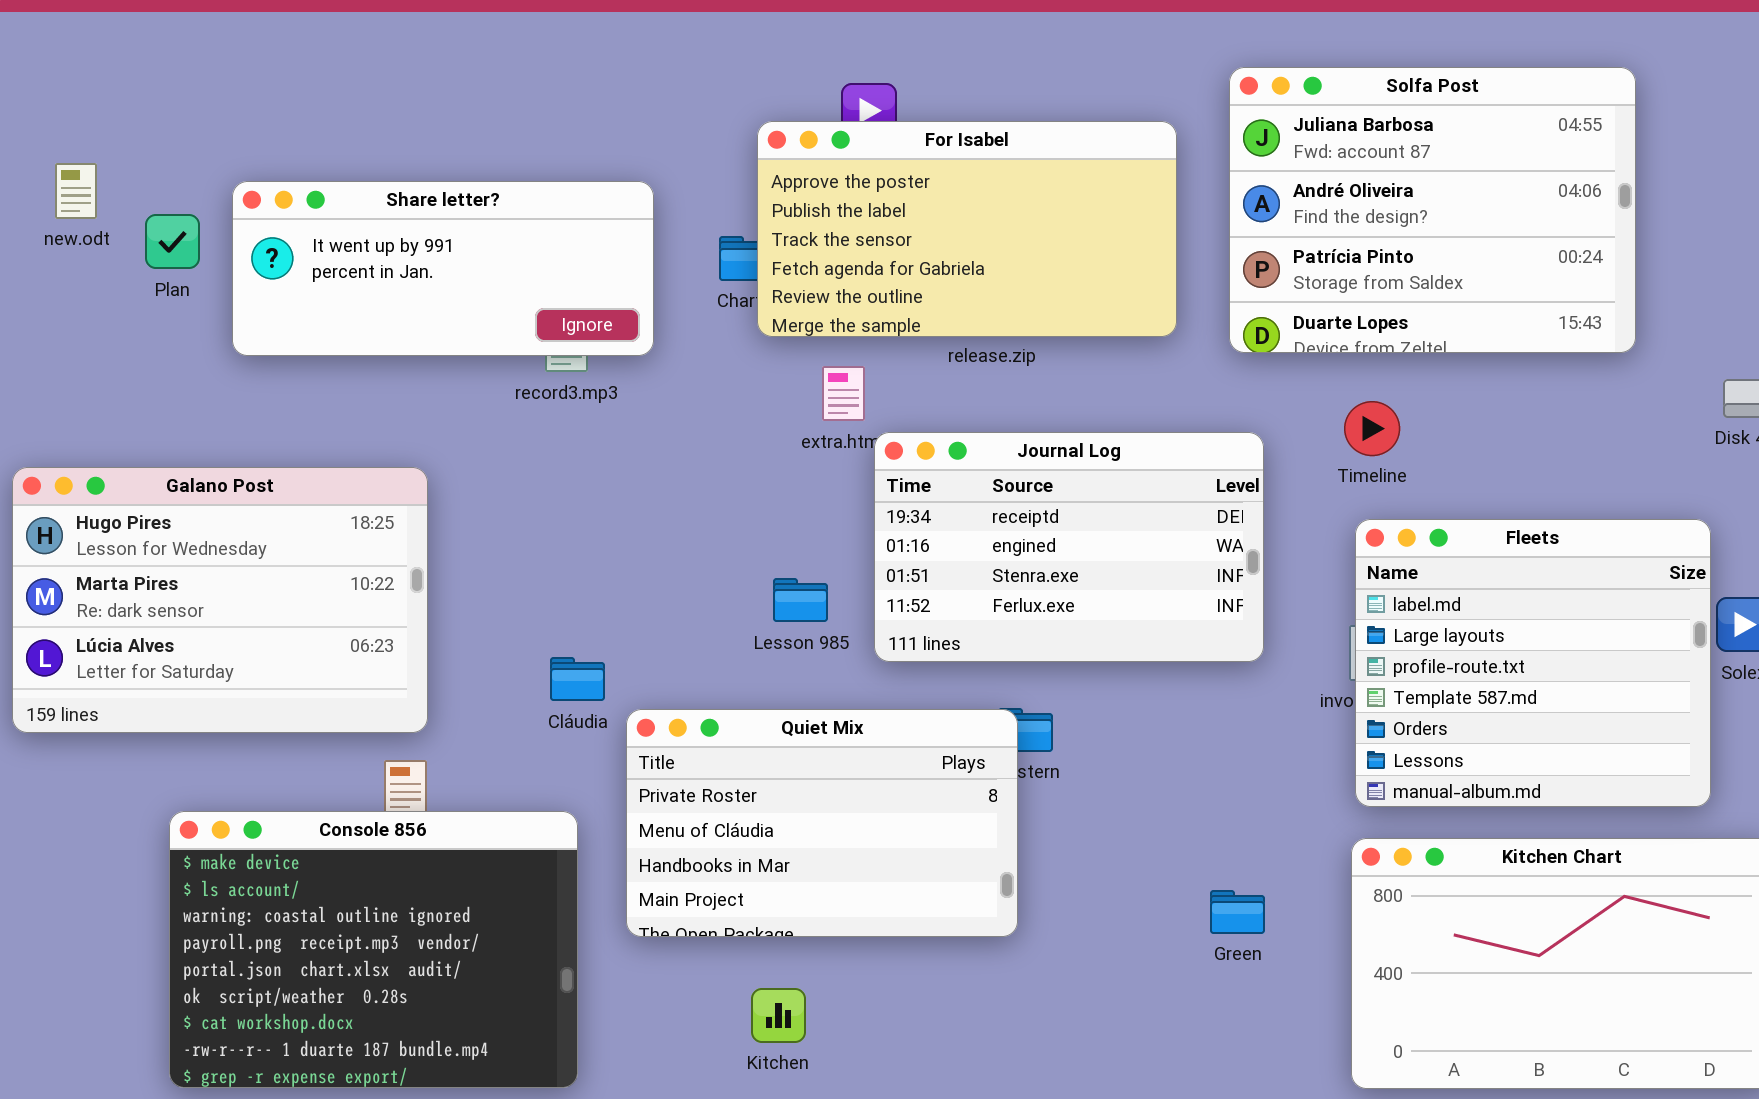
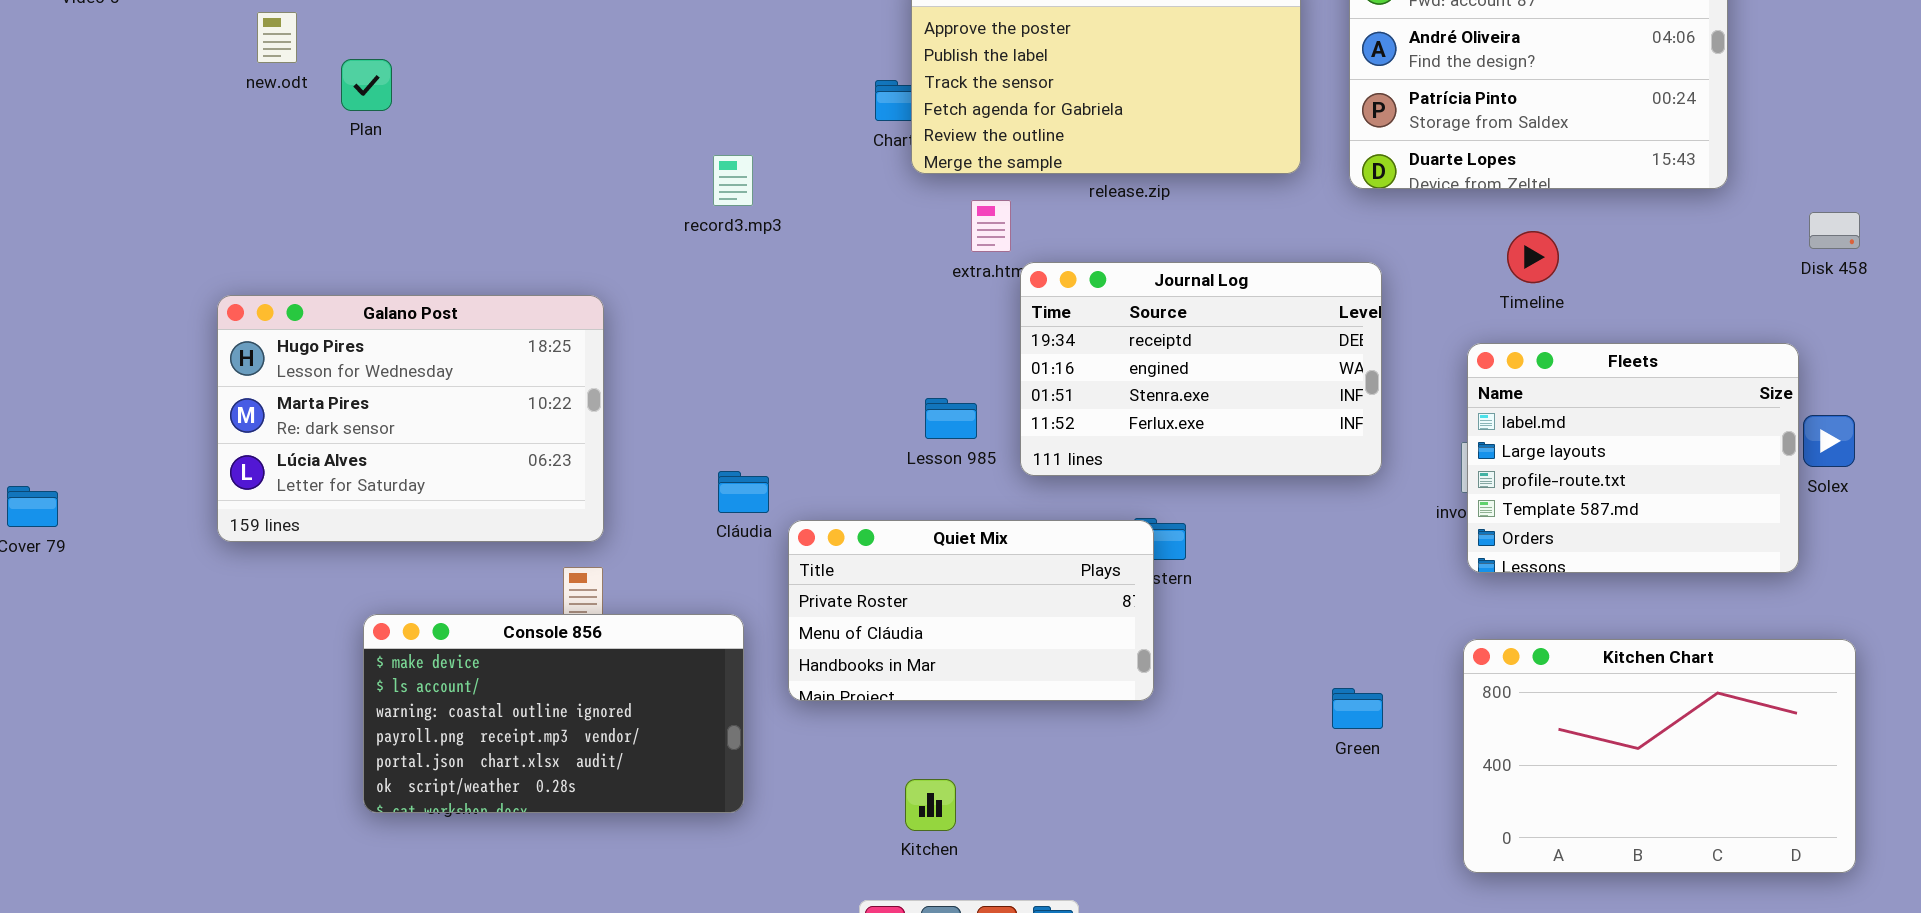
Share letter?: [232,181,654,356] -> none, closed
Timeline: [1344,401,1400,456] -> [1507,231,1559,283], moved
Fleets: [1355,519,1711,807] -> [1467,343,1799,573], resized
Quiet Mix: [626,709,1018,937] -> [788,520,1154,701], resized
Console 856: [169,811,578,1088] -> [363,614,744,813], resized

